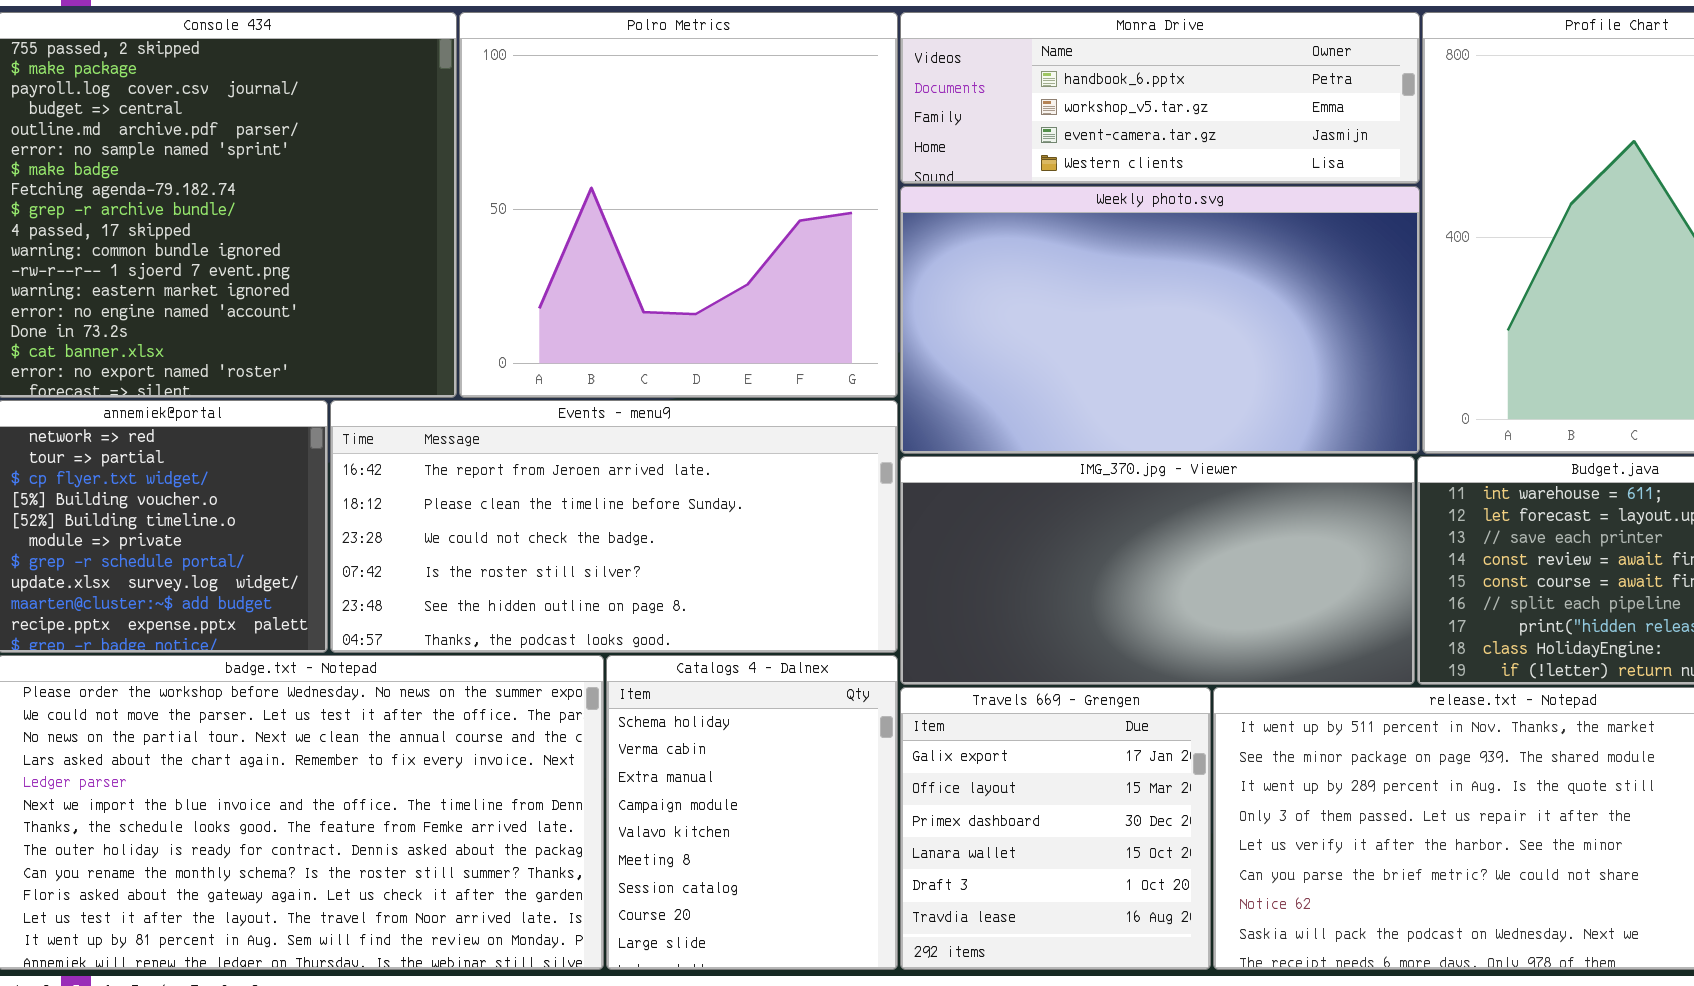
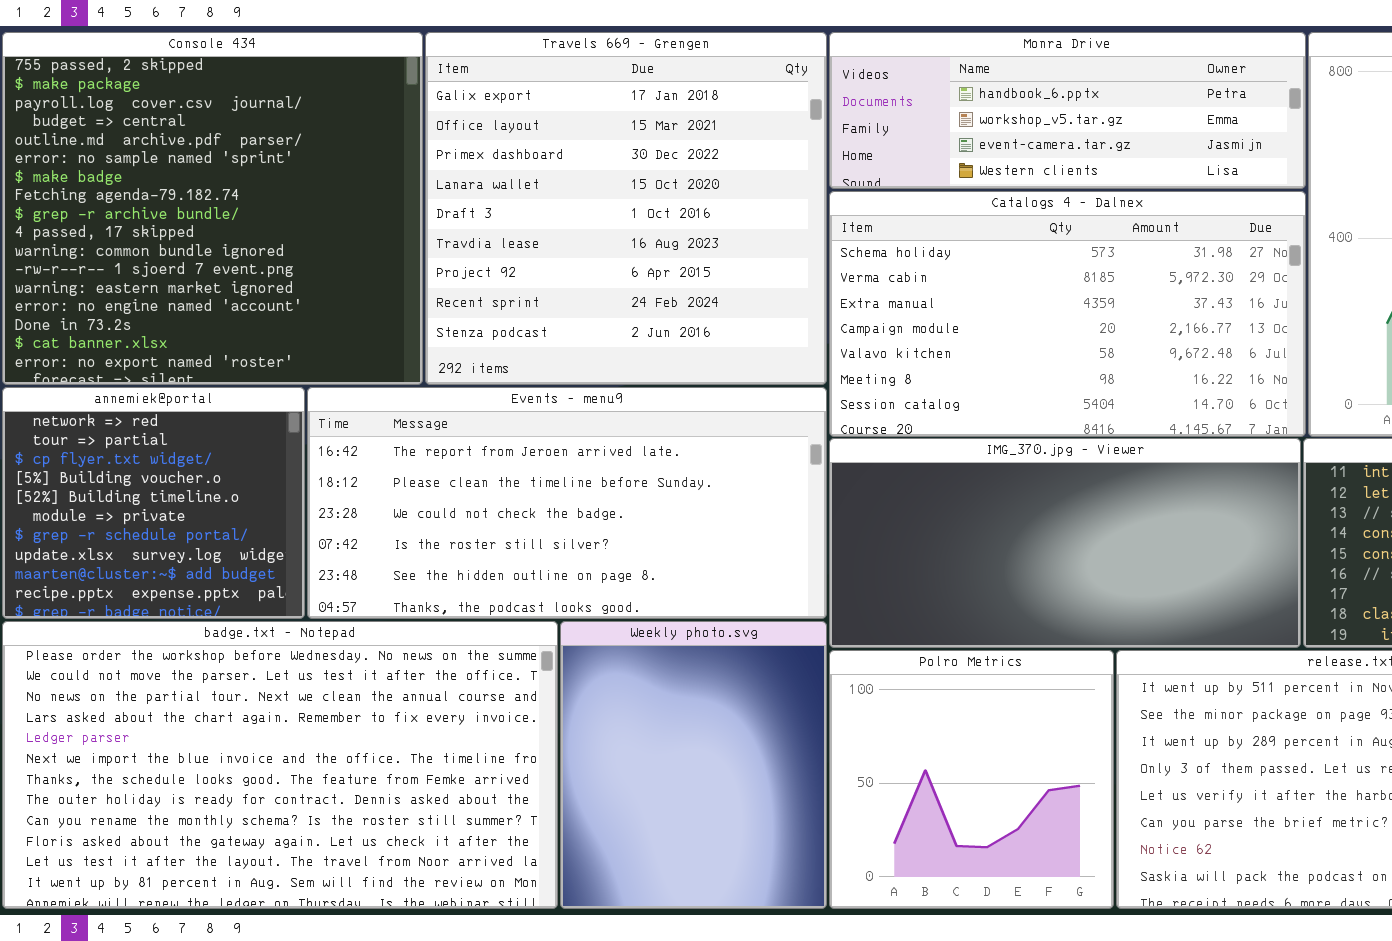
Polro Metrics: [459,12,898,398] -> [829,650,1114,909], moved, resized
Weekly photo.svg: [900,186,1420,454] -> [560,621,827,909], moved, resized
Catalogs 4 - Dalnex: [606,655,898,970] -> [829,191,1306,437], moved, resized
Travels 669 - Grengen: [900,687,1211,970] -> [425,32,827,385], moved, resized

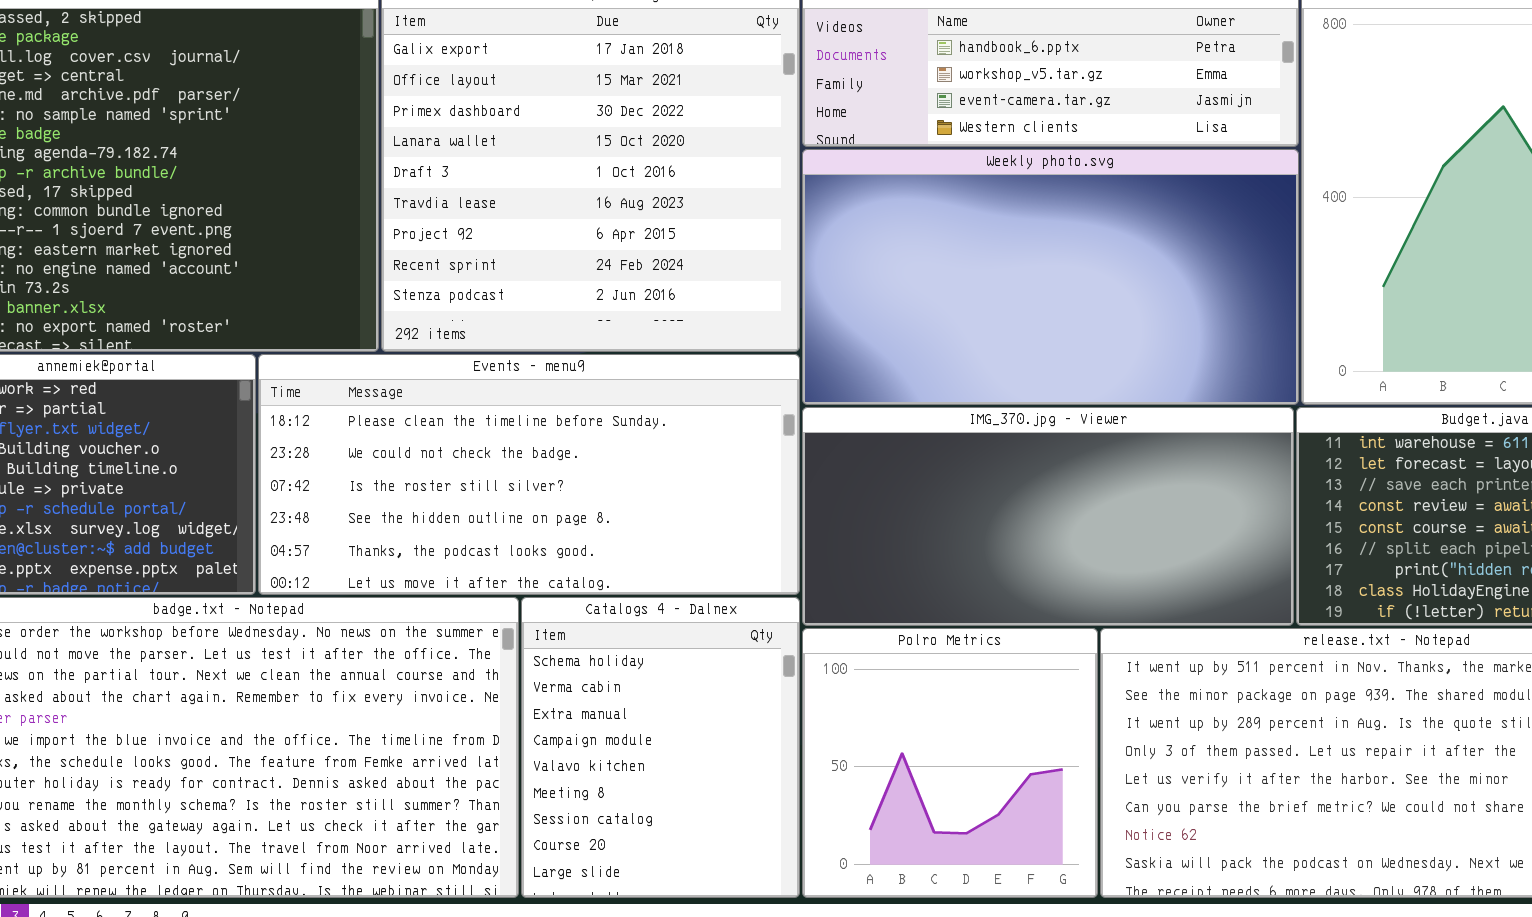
Catalogs 4 - Dalnex: [829,191,1306,437] -> [521,597,800,898], moved, resized
Events - menu9: [307,387,827,619] -> [258,354,800,595], scrolled down 1 row
Weekly photo.svg: [560,621,827,909] -> [802,149,1299,405], moved, resized

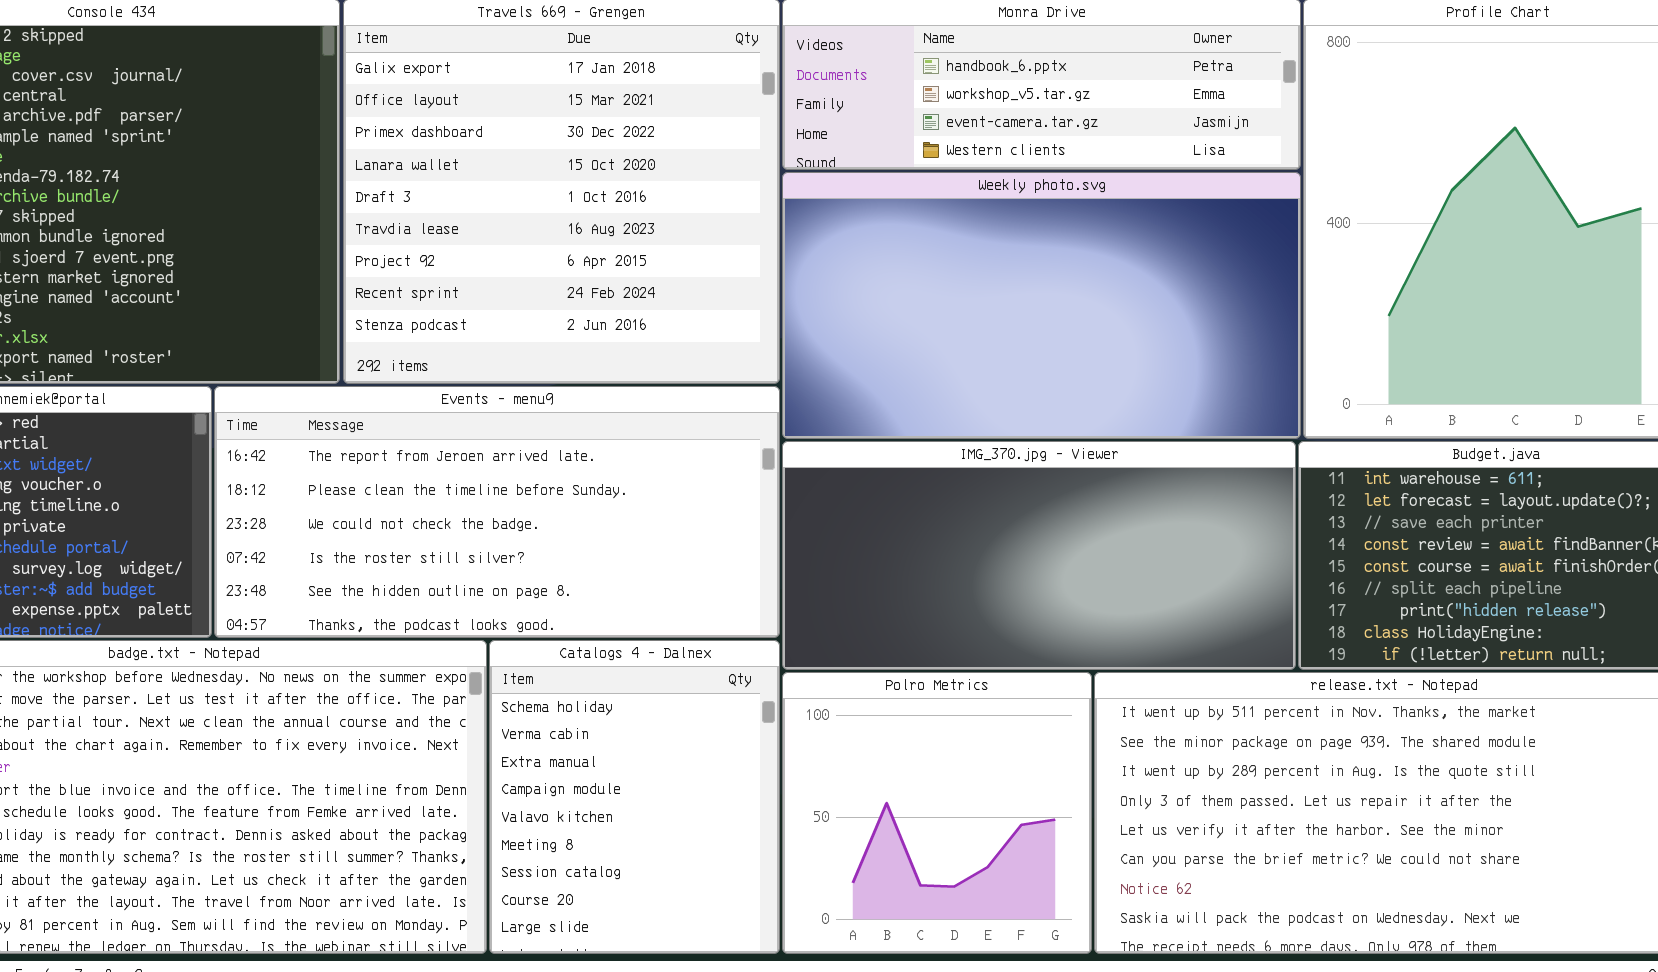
Events - menu9: [258,354,800,595] -> [214,386,780,638], scrolled up 1 row

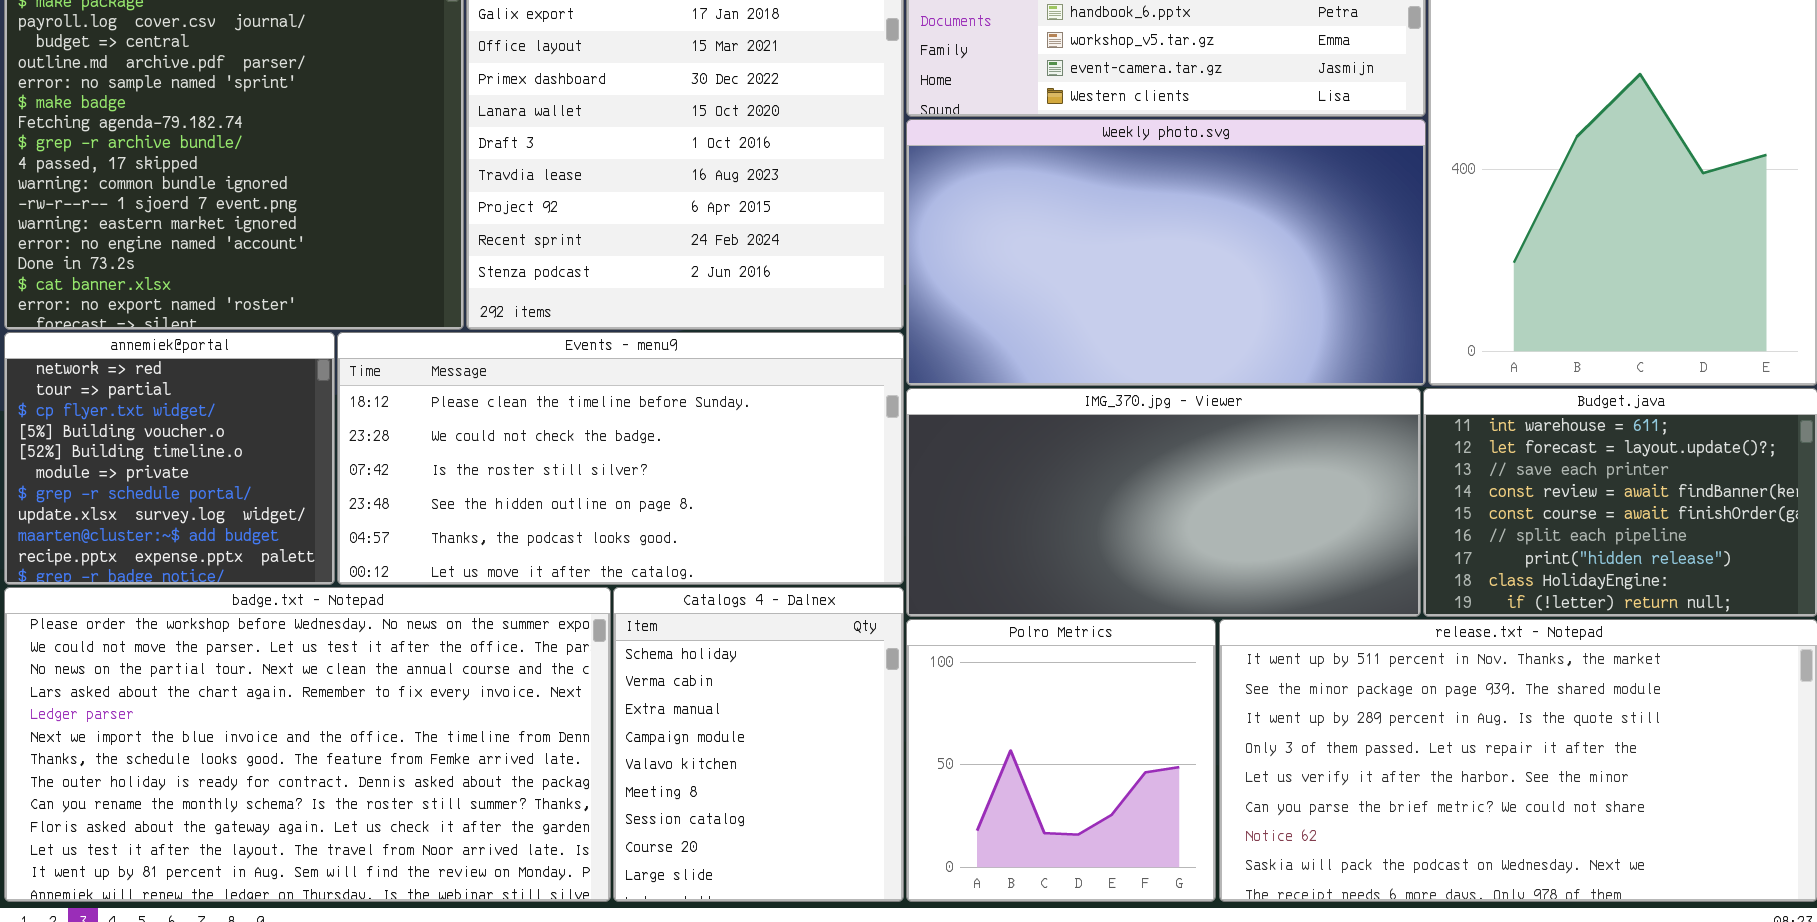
Events - menu9: [214,386,780,638] -> [337,332,904,585], scrolled down 1 row

